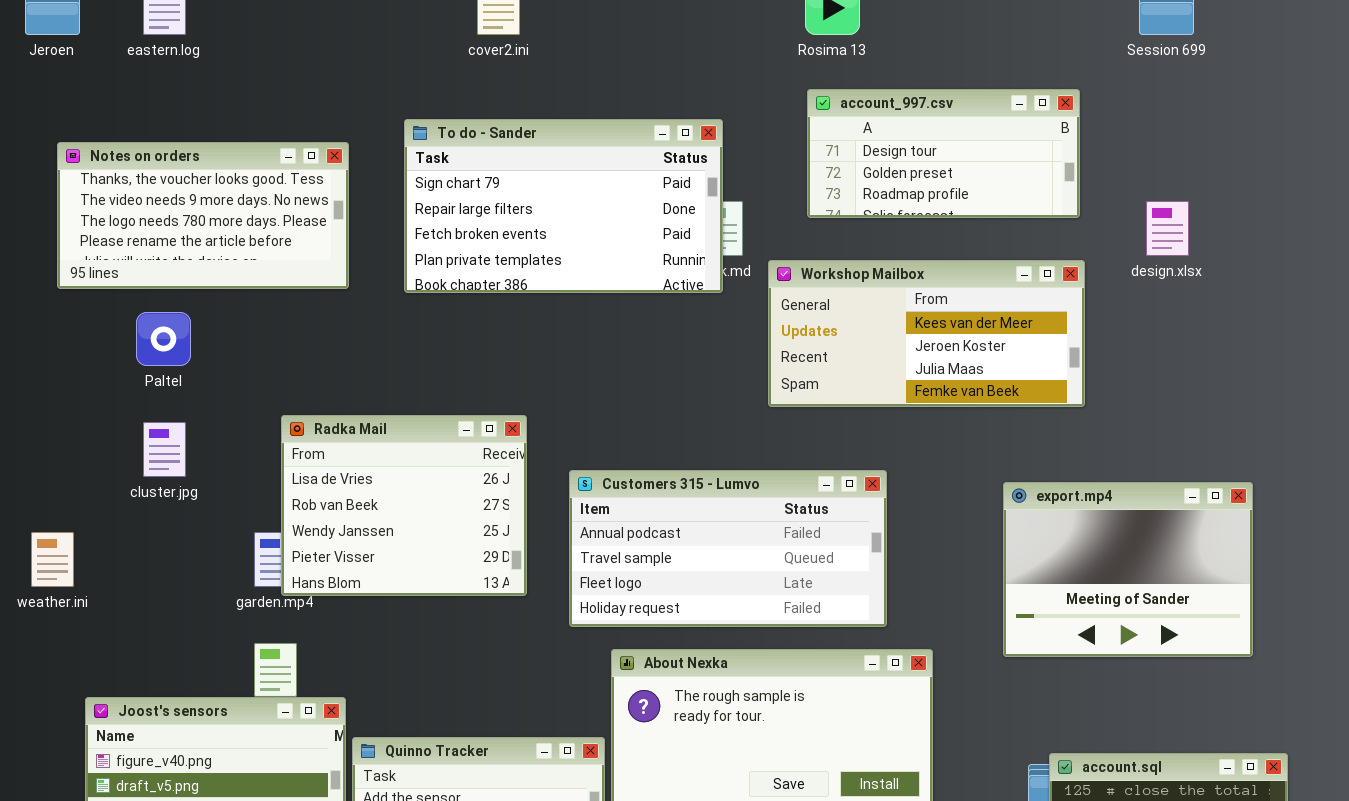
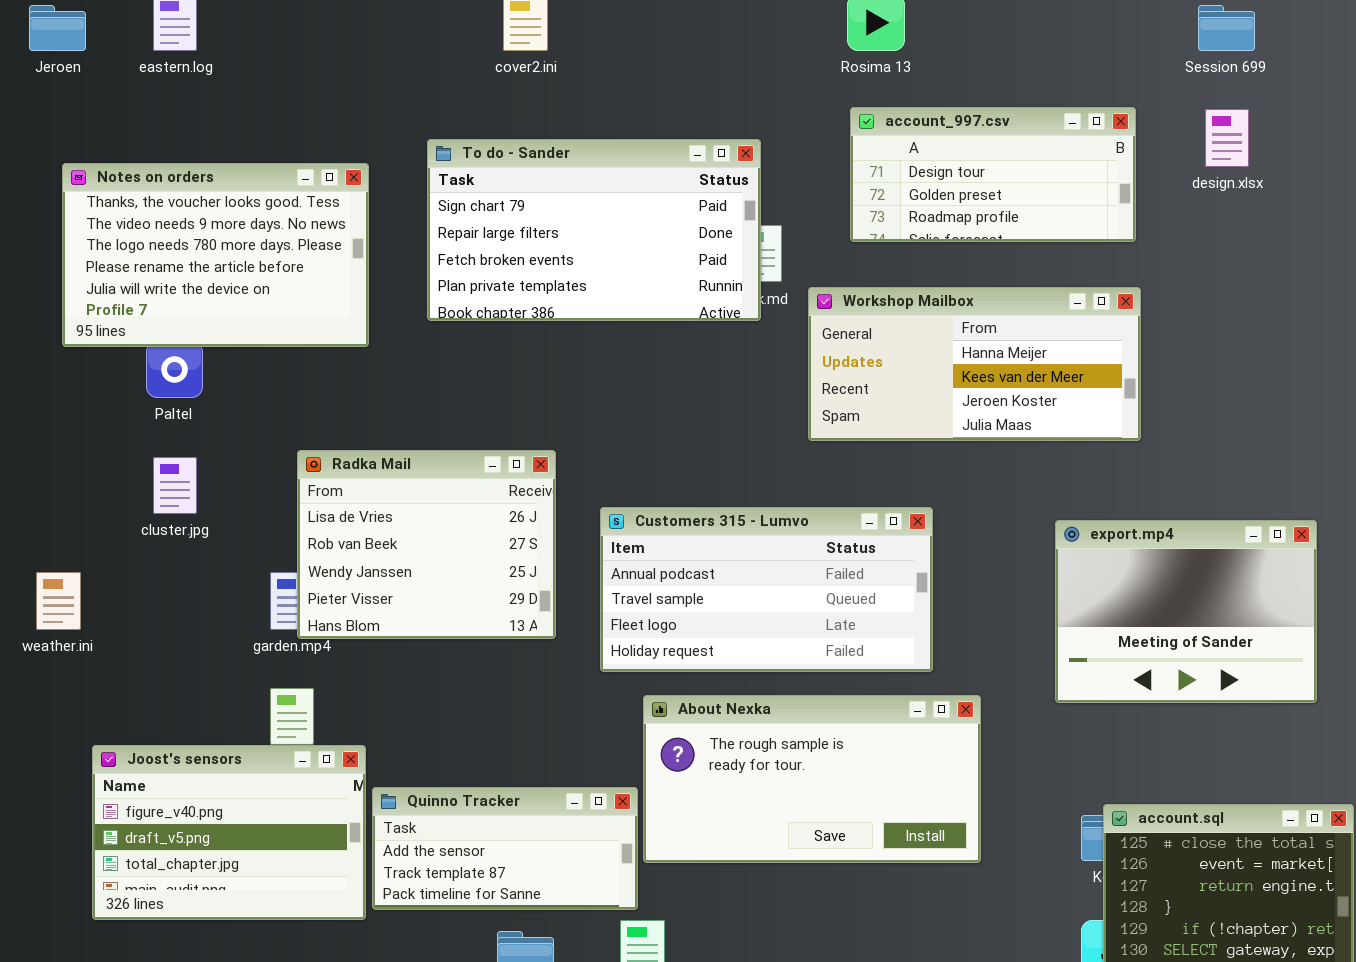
Notes on orders: [57,142,349,289] -> [62,163,369,347], resized
design.xlsx: [1146,201,1189,256] -> [1205,109,1249,167], moved
Workshop Mailbox: [768,260,1085,407] -> [808,287,1141,441], scrolled up 1 row

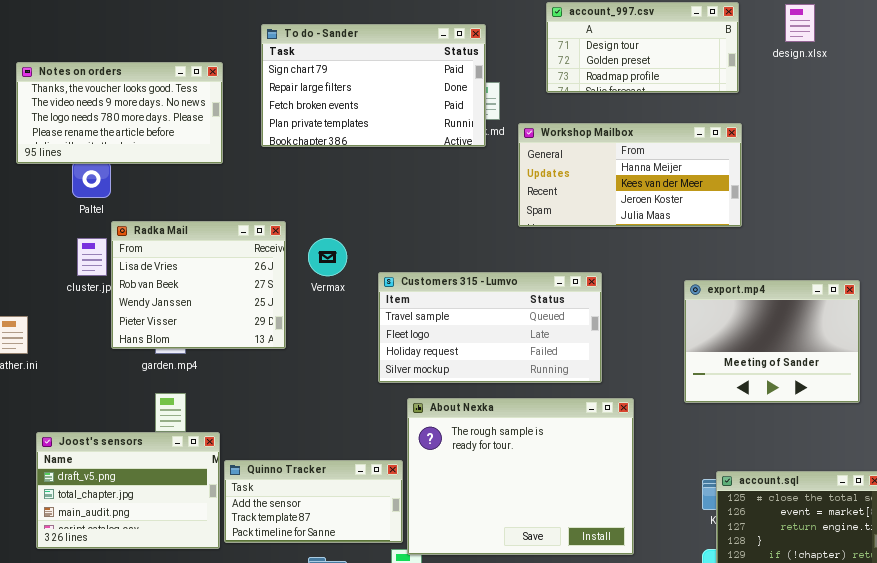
Notes on orders: [62,163,369,347] -> [16,62,223,164], resized
Radka Mail: [297,450,556,639] -> [111,221,286,349], moved
Customers 315 - Lumvo: [600,507,933,672] -> [378,272,602,383], scrolled down 1 row
About Nexka: [643,695,981,863] -> [407,398,634,555], resized
Joost's sensors: [92,745,366,920] -> [36,432,220,549], scrolled down 1 row

